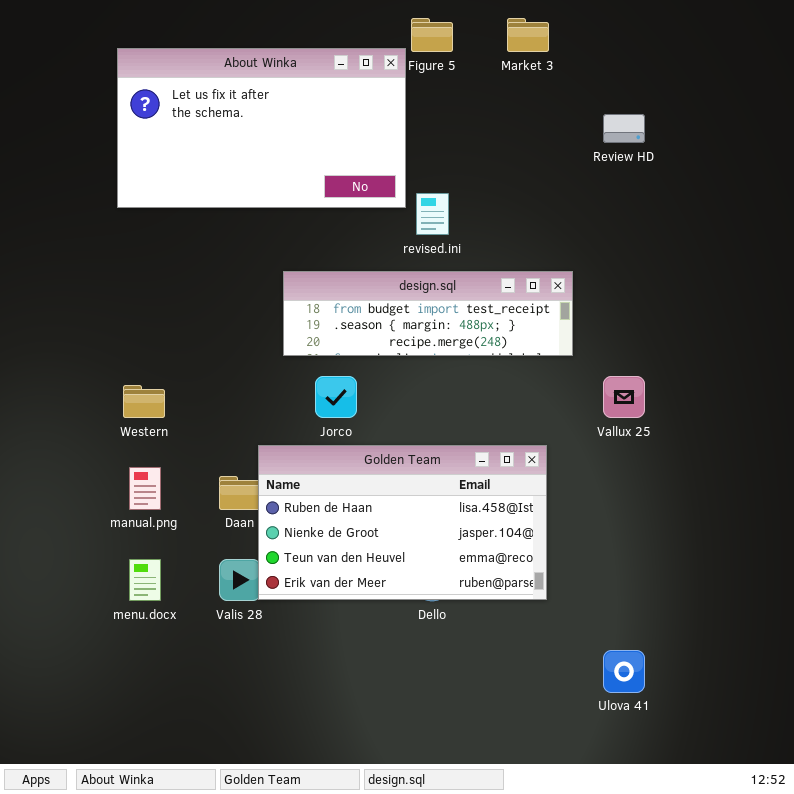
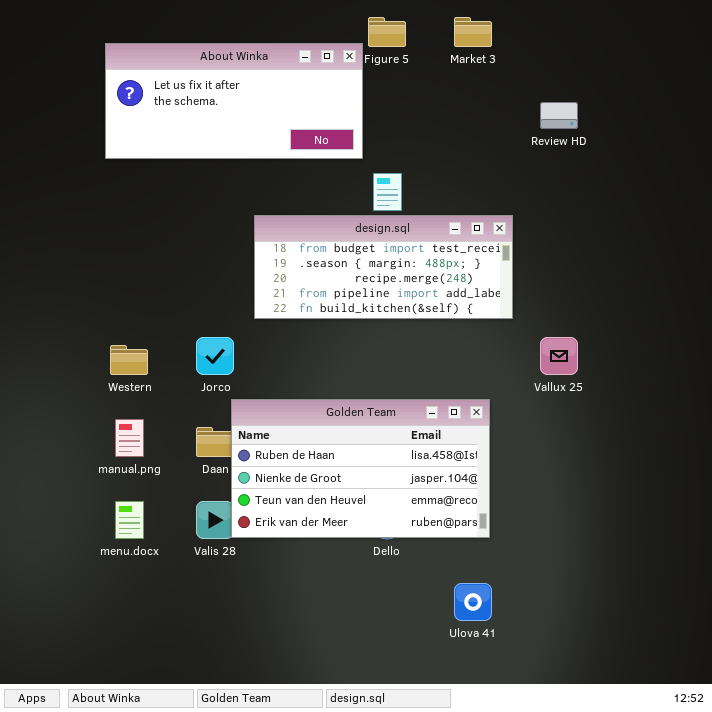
About Winka: [117,48,406,208] -> [105,43,363,159], resized
design.sql: [283,271,573,356] -> [254,215,513,319], resized
Jorco: [315,376,357,418] -> [196,337,234,375], moved
Ulova 41: [603,650,645,693] -> [454,583,492,621], moved

